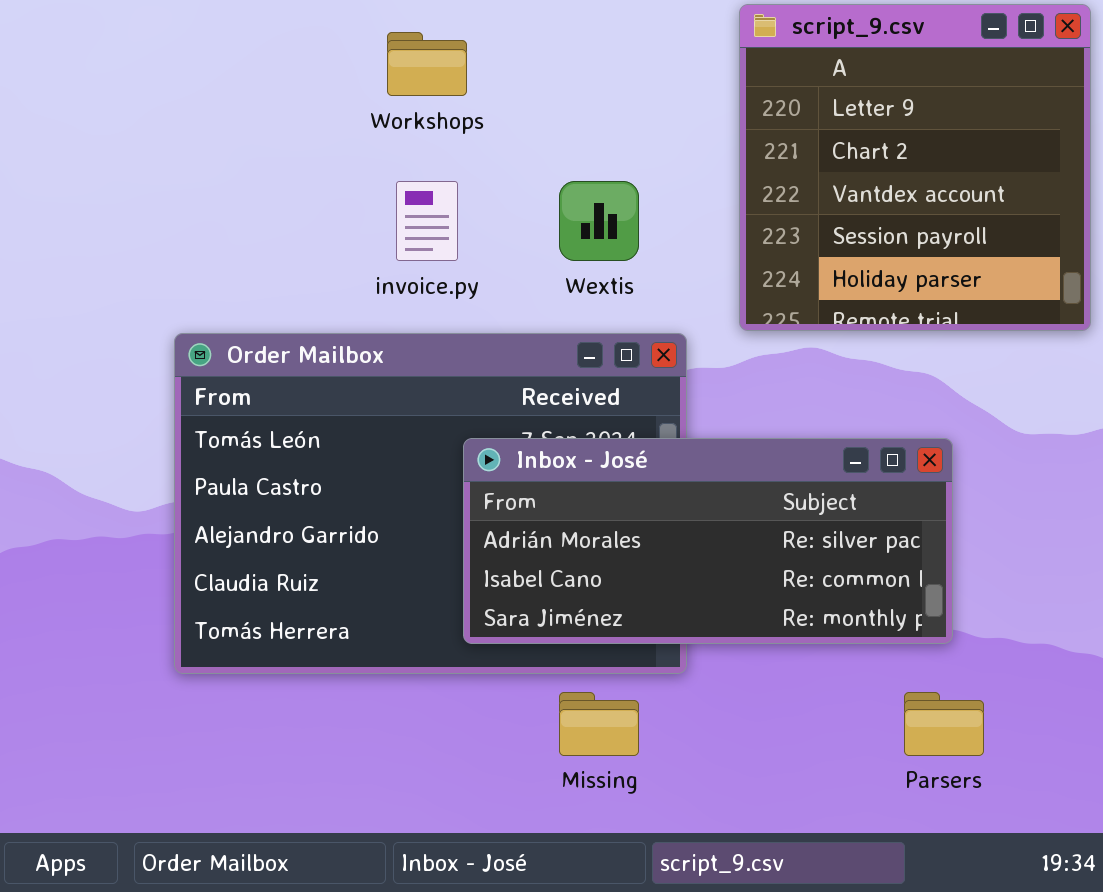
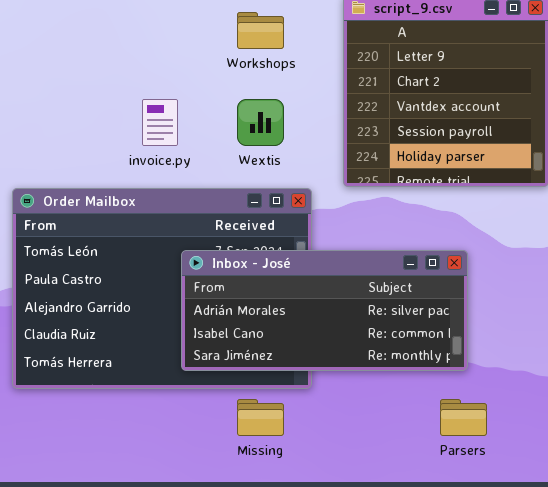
Workshops: [387,32,467,96] -> [237,12,284,49], moved

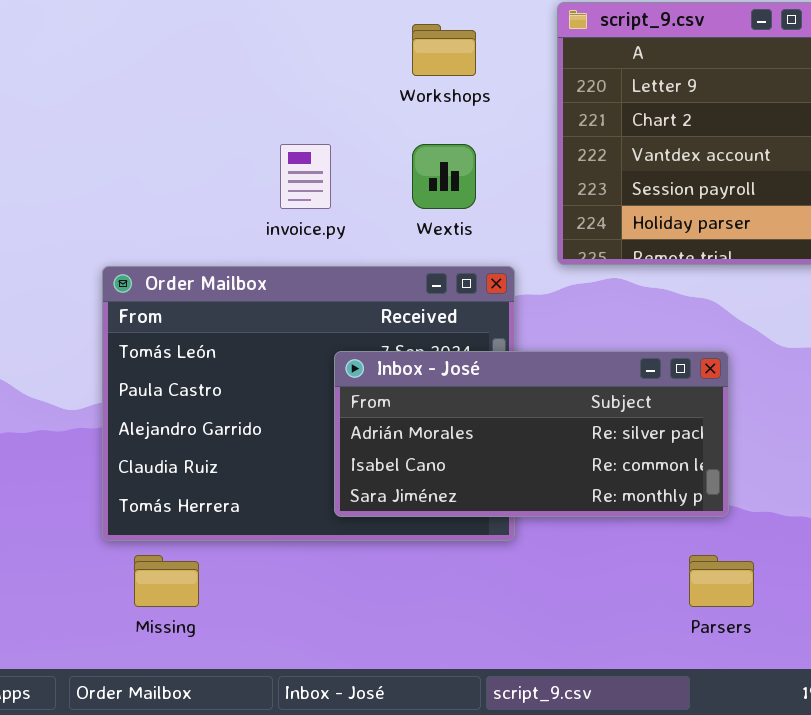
Missing: [237,399,284,436] -> [134,555,199,607], moved

